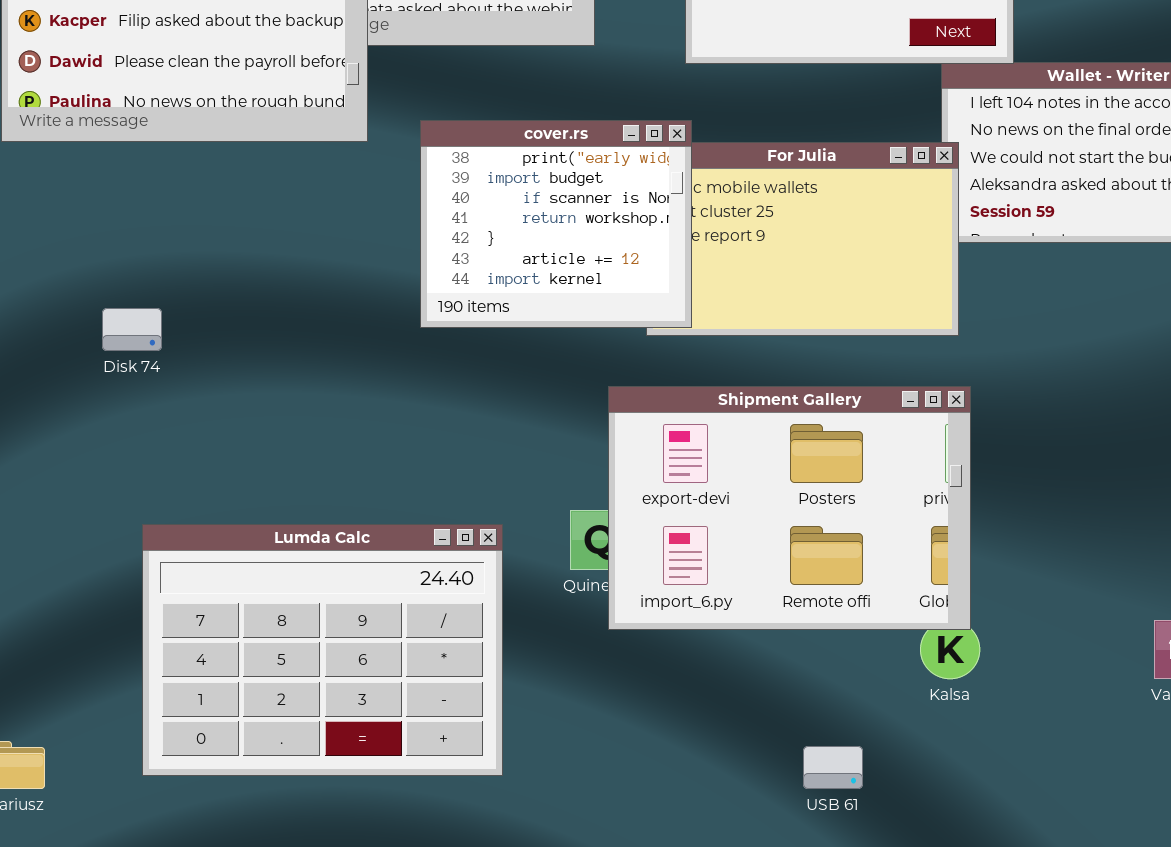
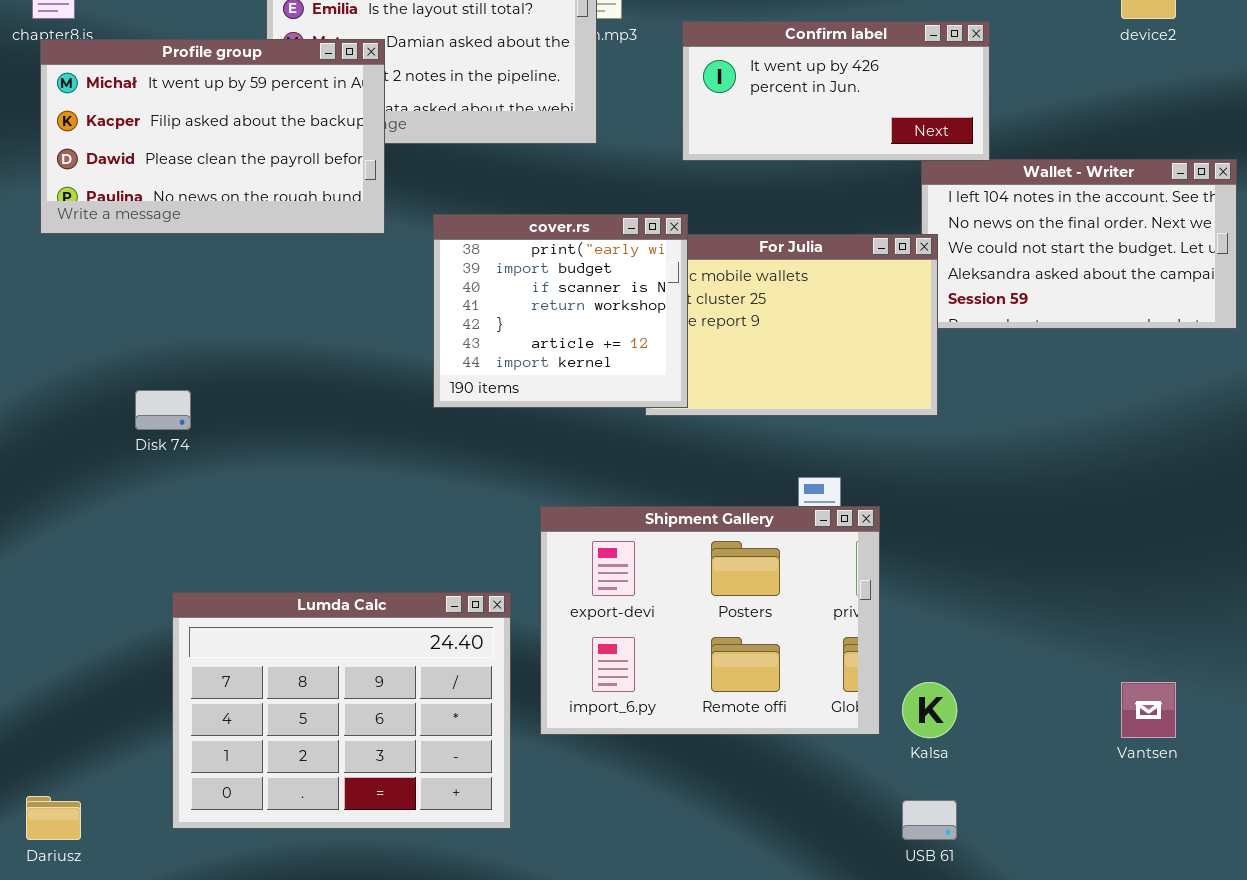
Shipment Gallery: [608,386,971,630] -> [540,506,880,735], moved
USB 61: [803,746,863,789] -> [902,800,957,840], moved

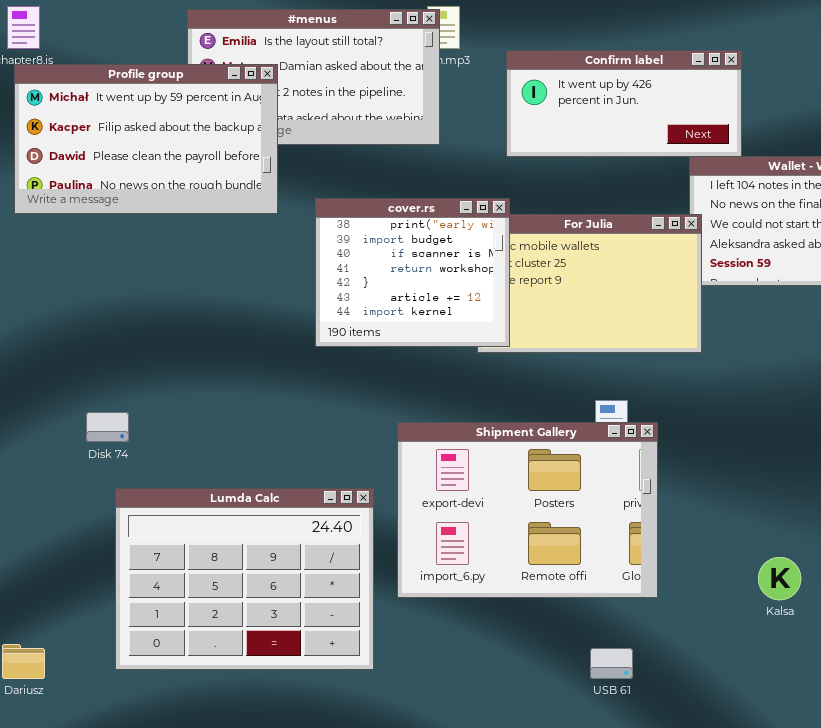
Disk 74: [135,390,191,430] -> [86,412,129,442], moved
Kalsa: [902,682,957,738] -> [758,557,801,600], moved
USB 61: [902,800,957,840] -> [590,648,633,679], moved

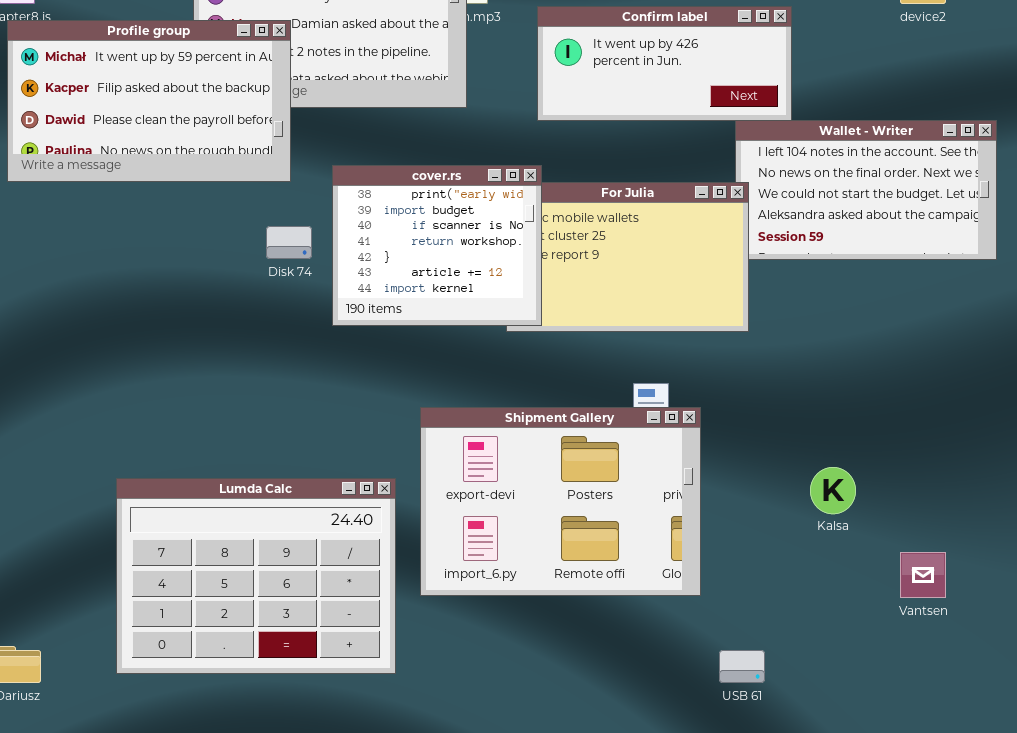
Disk 74: [86,412,129,442] -> [266,226,312,259], moved
Kalsa: [758,557,801,600] -> [810,467,856,514], moved
USB 61: [590,648,633,679] -> [719,650,765,683], moved

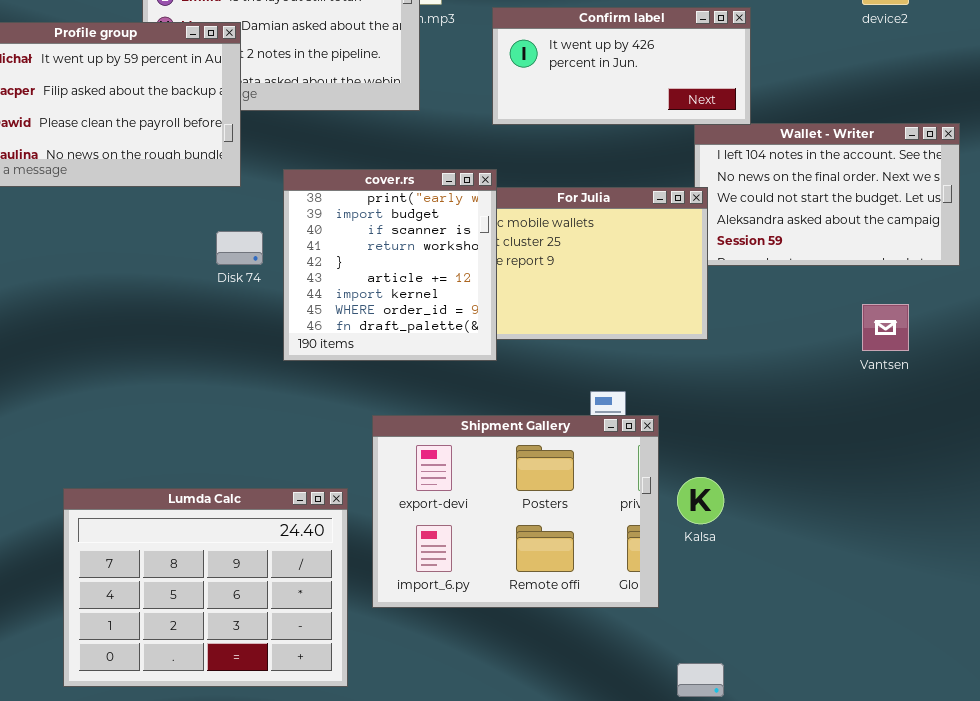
cover.rs: [332,165,542,326] -> [283,169,497,361], resized
Kalsa: [810,467,856,514] -> [677,477,724,524], moved
Vantsen: [900,552,946,598] -> [862,304,909,351], moved

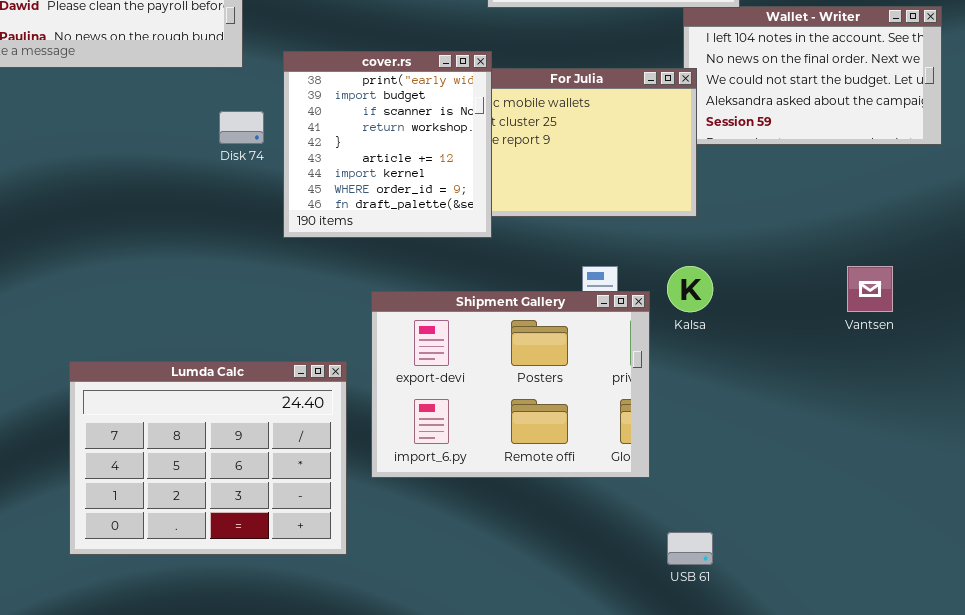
Vantsen: [862,304,909,351] -> [847,266,893,312], moved
Kalsa: [677,477,724,524] -> [667,266,713,312], moved

